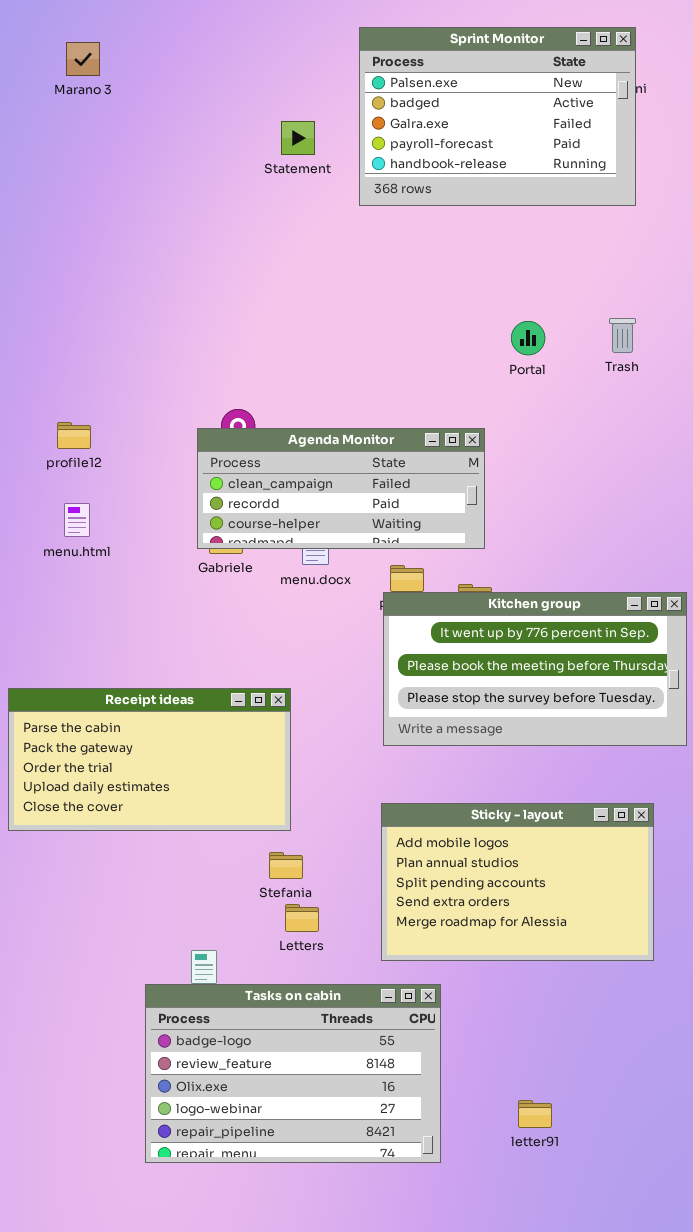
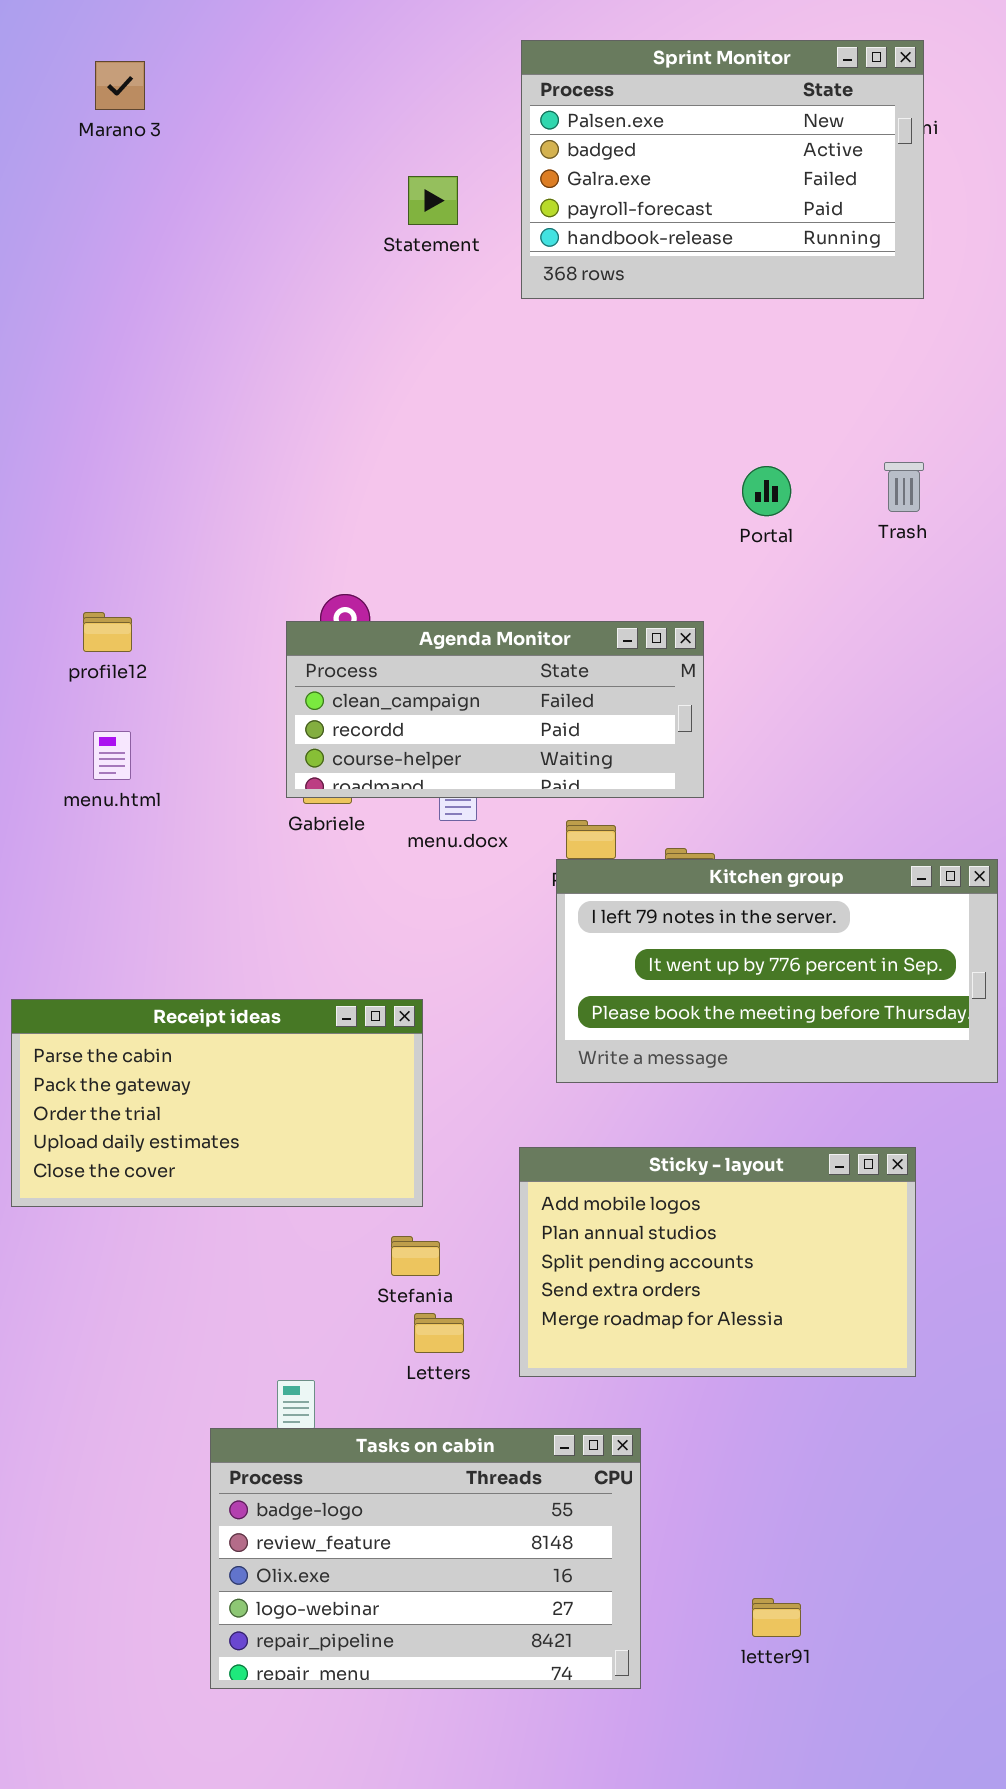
Kitchen group: [383,592,687,746] -> [556,859,998,1083], scrolled up 1 row
Sticky - layout: [381,803,654,961] -> [519,1147,916,1377], moved

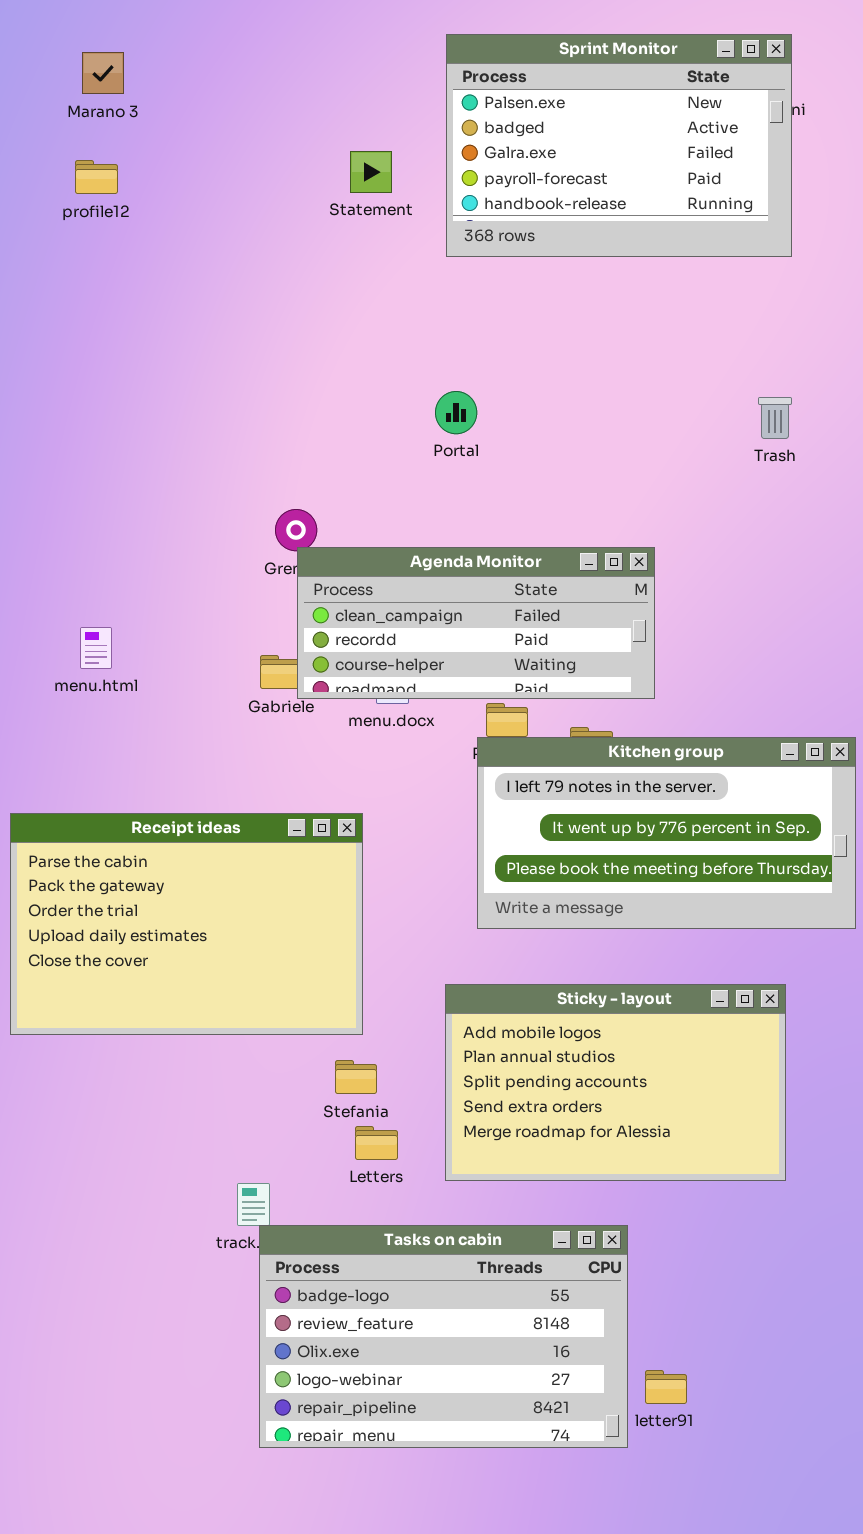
Portal: [742,466,791,516] -> [435,391,477,434], moved
profile12: [83,612,132,652] -> [75,160,118,194], moved
Agenda Monitor: [286,621,704,798] -> [297,547,655,699], moved
Receipt ideas: [11,999,423,1207] -> [10,813,363,1035], resized
Tasks on cabin: [210,1428,641,1689] -> [259,1225,628,1448], moved

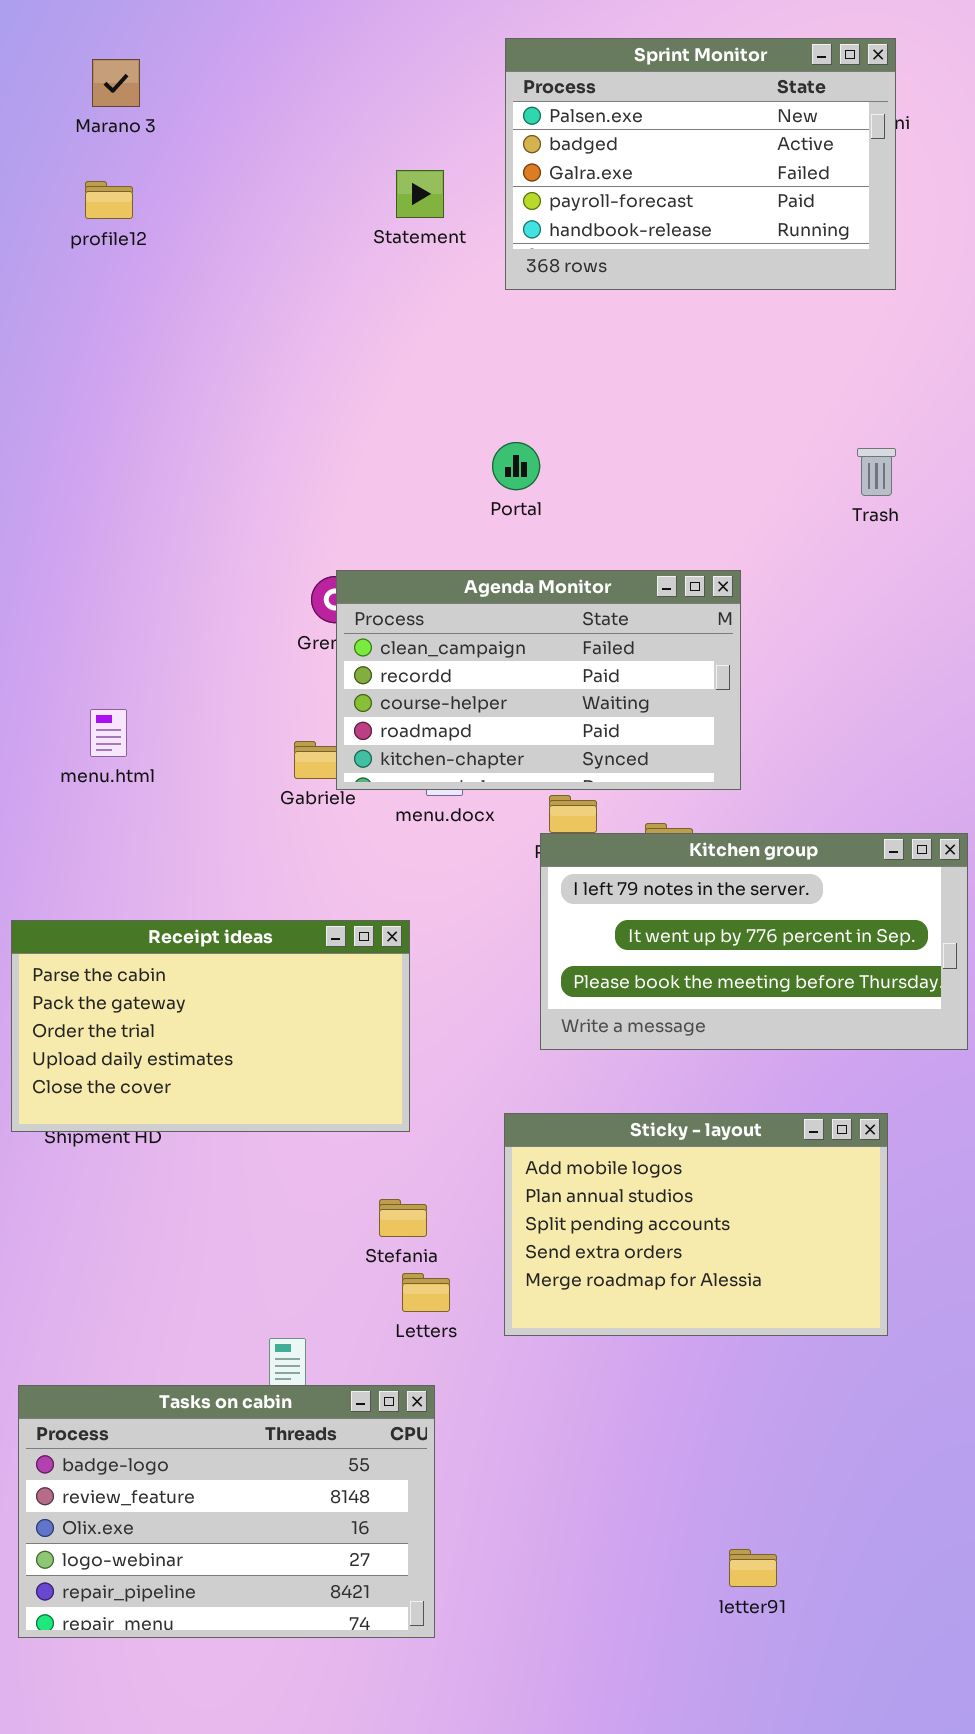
Agenda Monitor: [297,547,655,699] -> [336,570,741,790], resized
Receipt ideas: [10,813,363,1035] -> [11,920,410,1132], resized
Tasks on cabin: [259,1225,628,1448] -> [18,1385,435,1638], moved

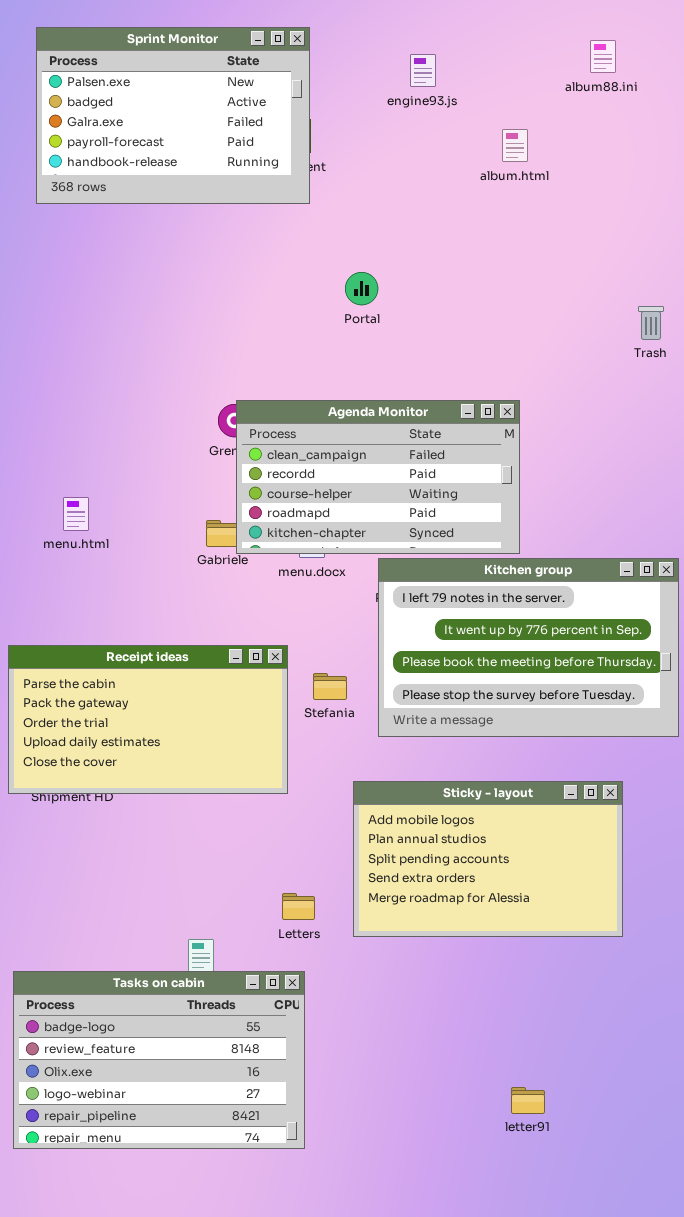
Sprint Monitor: [505,38,896,290] -> [36,27,310,204], moved
Portal: [492,442,540,490] -> [345,272,378,305], moved
Trash: [857,448,896,496] -> [638,306,664,340], moved
Kitchen group: [540,833,968,1050] -> [378,558,679,737], resized
Stefania: [379,1199,427,1237] -> [313,673,347,700], moved

